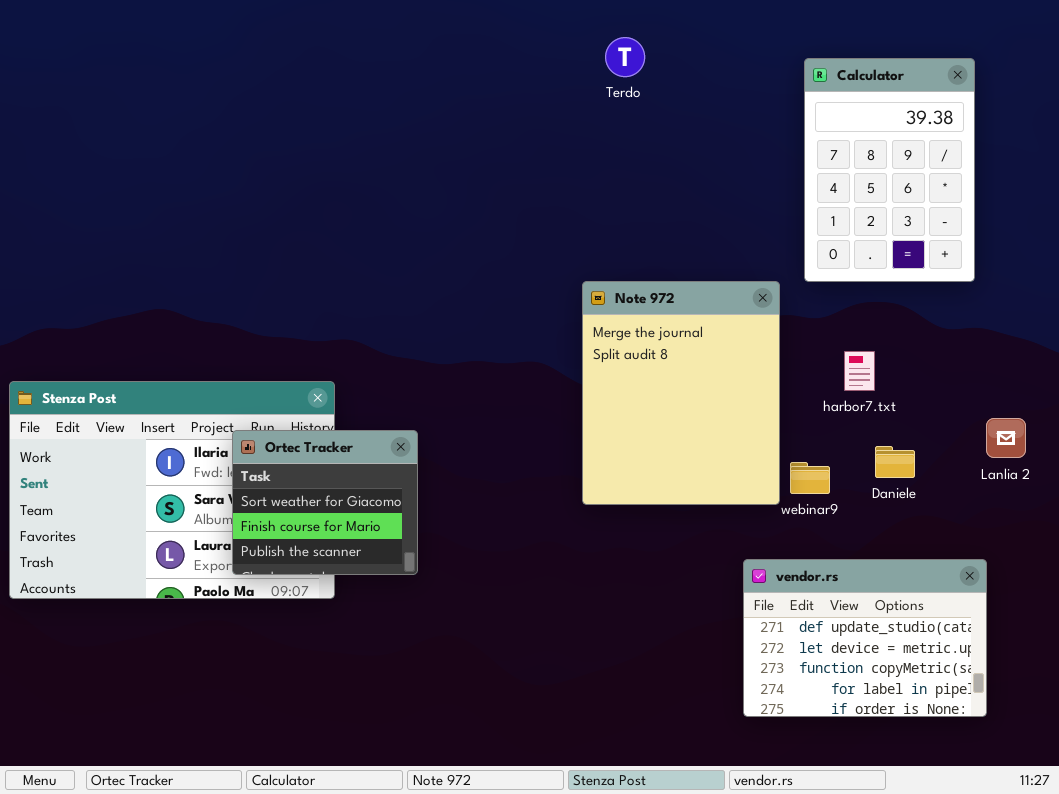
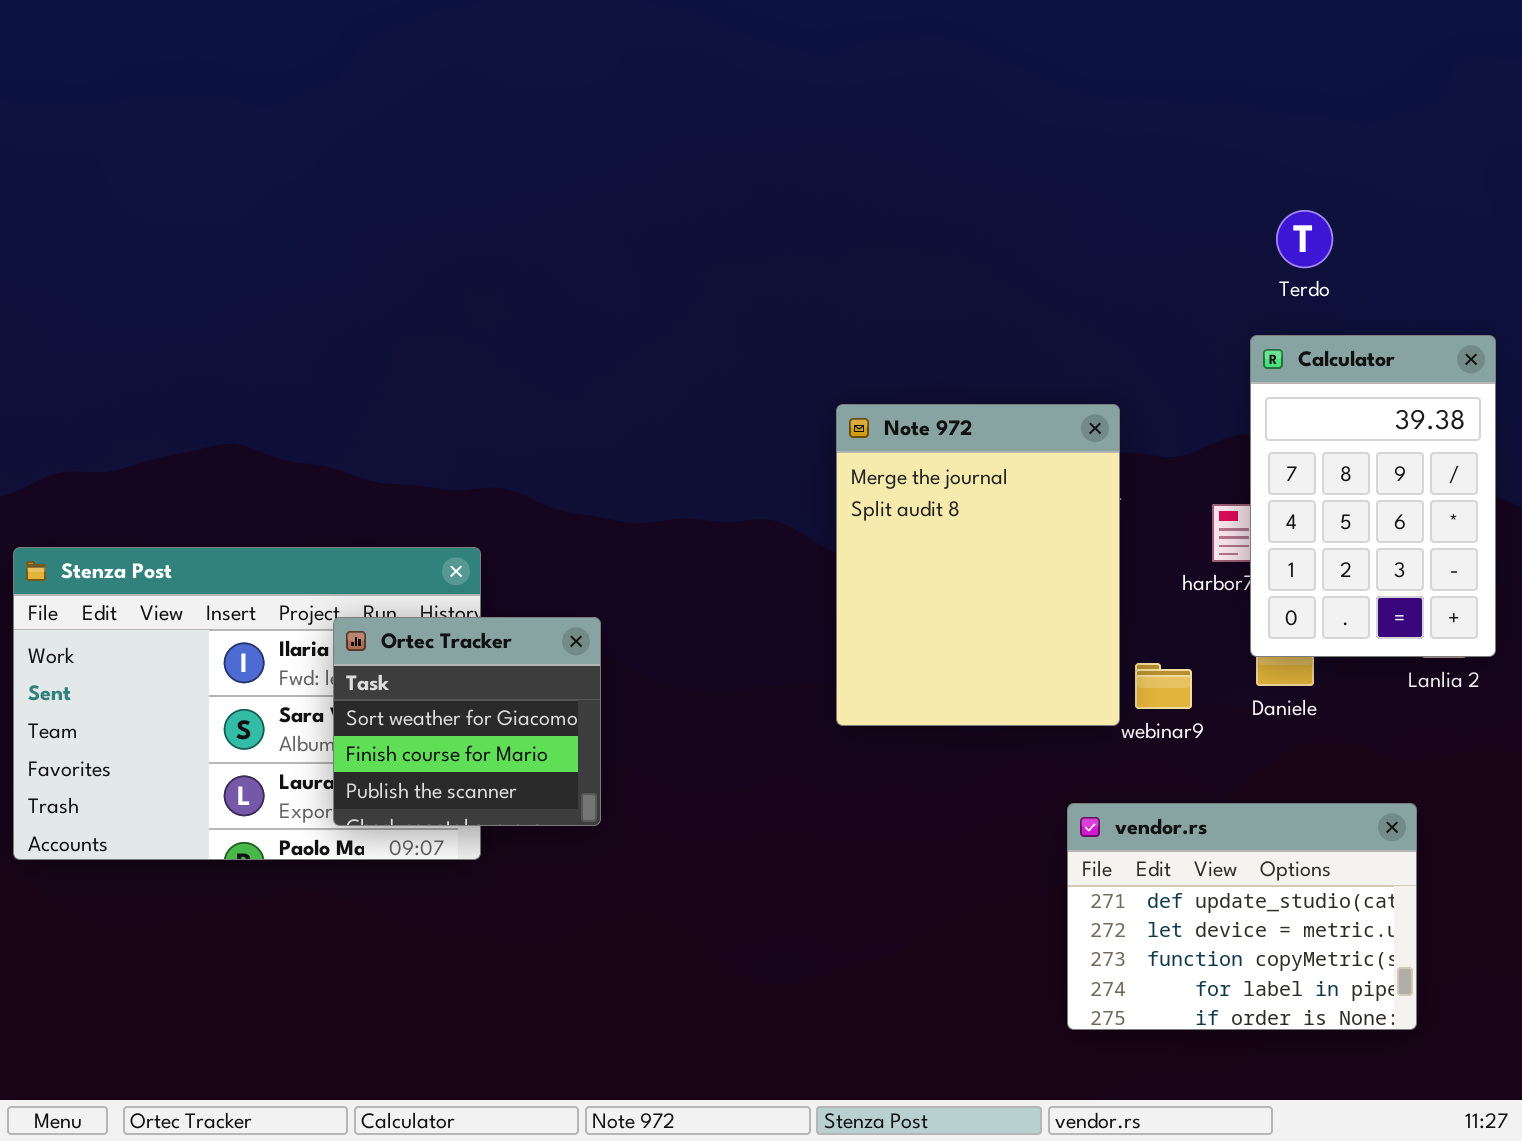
Terdo: [605,37,645,77] -> [1276,210,1333,268], moved
Calculator: [804,58,975,282] -> [1250,335,1496,657], moved

